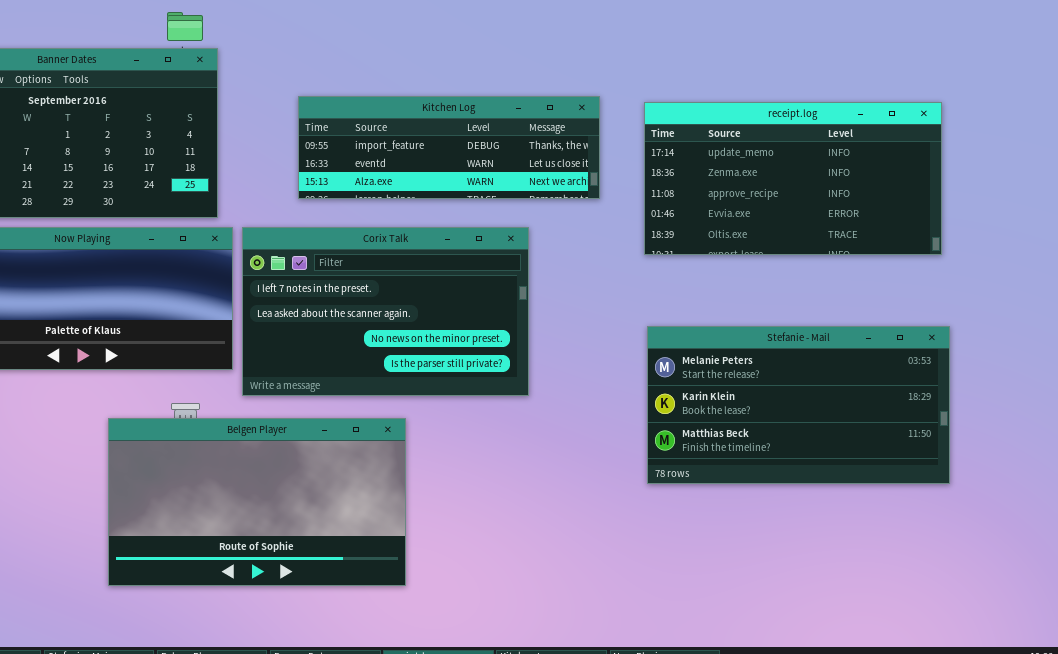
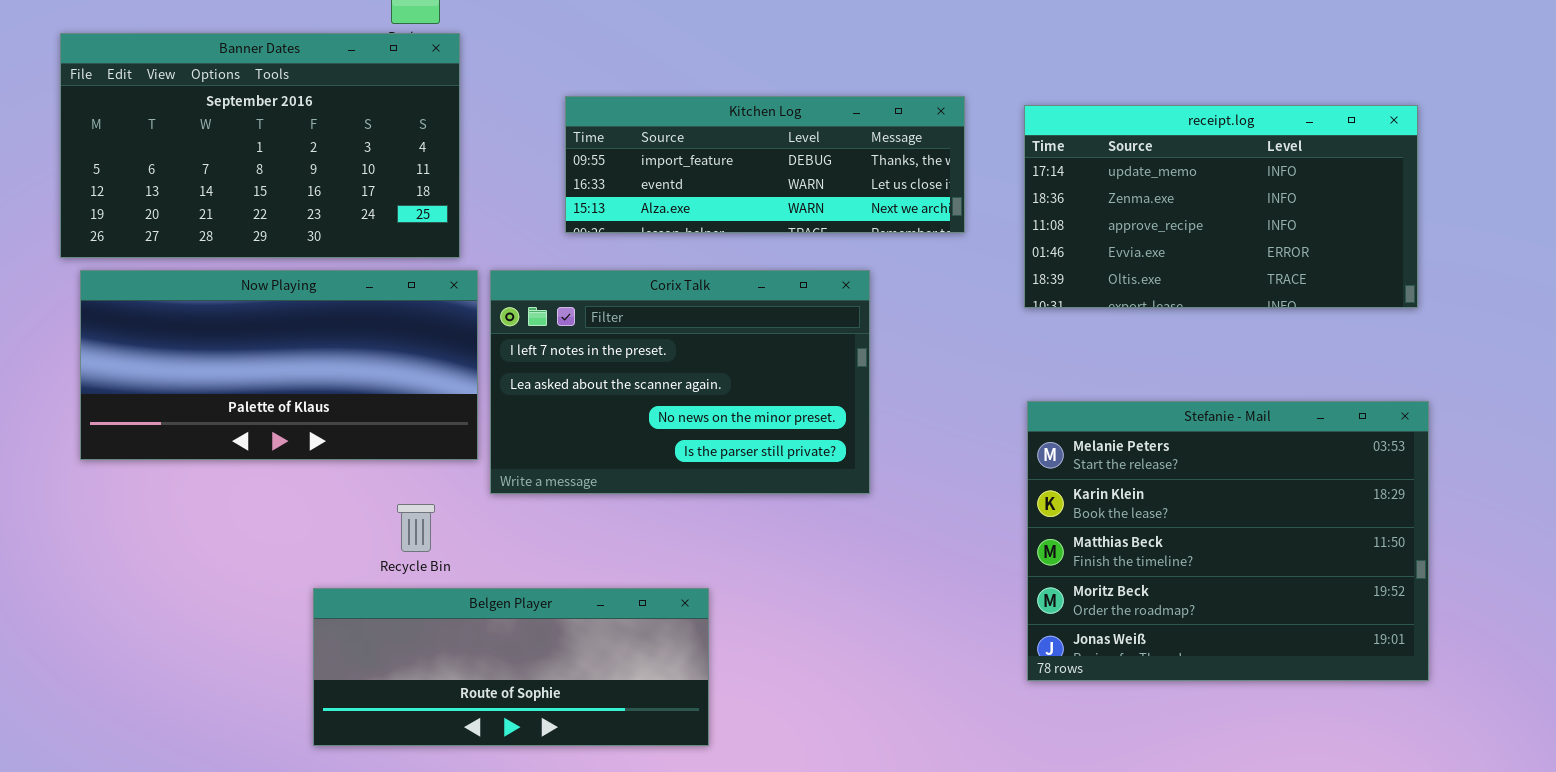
Stefanie - Mail: [647,326,950,484] -> [1027,401,1429,681], resized
Belgen Player: [108,418,406,586] -> [313,588,709,746], resized

